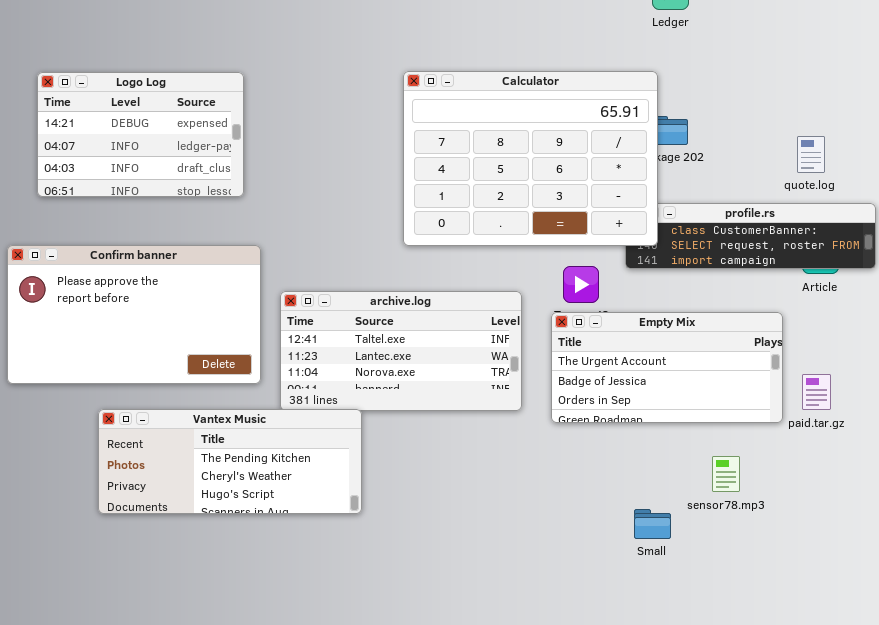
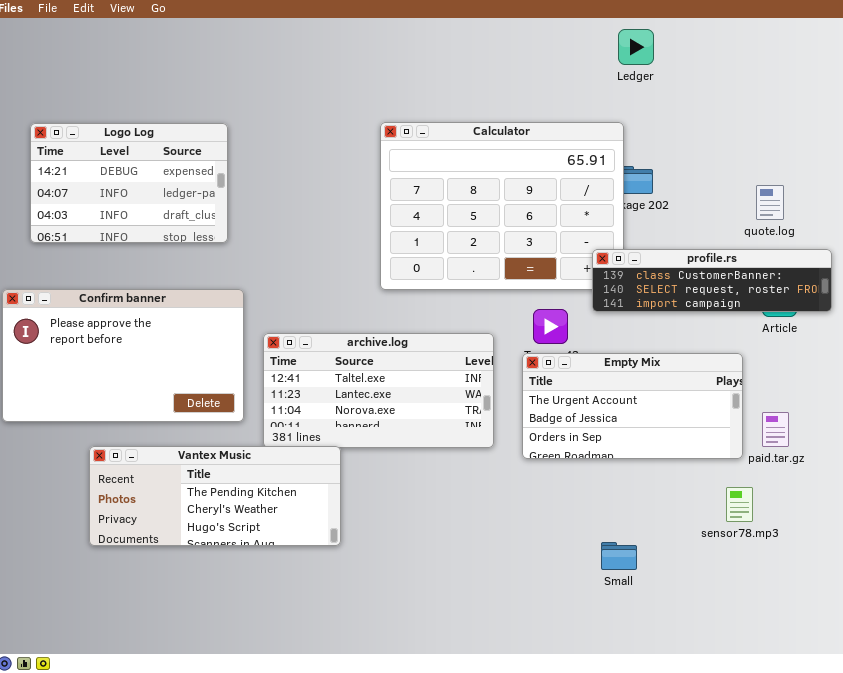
profile.rs: [625,203,876,269] -> [592,249,832,312], raised
sensor78.mp3: [712,456,740,492] -> [726,487,753,522], moved

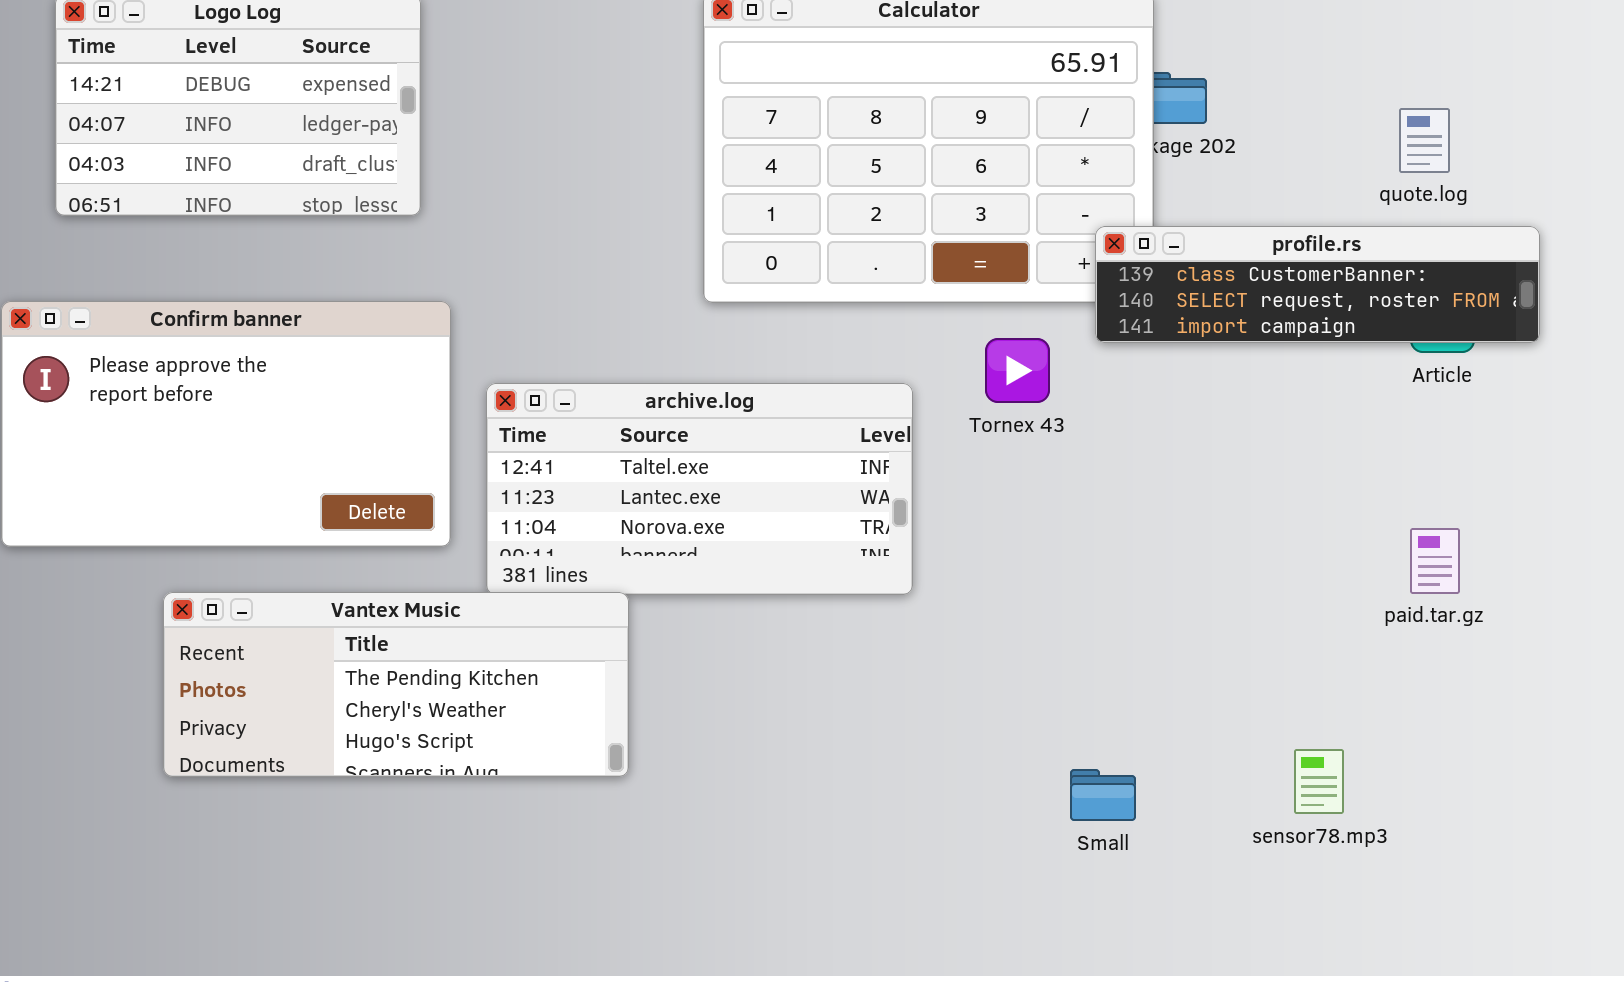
Empty Mix: [522,353,743,459] -> none, closed
sensor78.mp3: [726,487,753,522] -> [1294,749,1344,814], moved
Small: [601,542,637,570] -> [1070,769,1136,821], moved

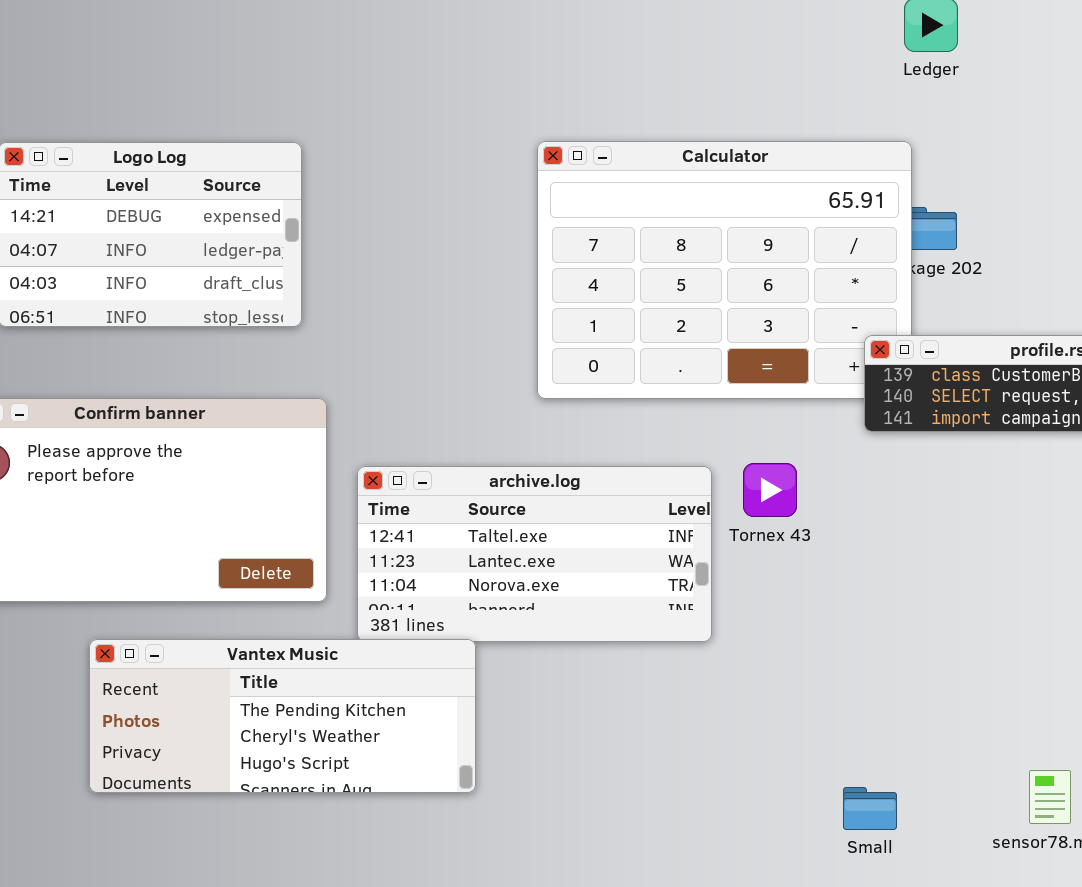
Tornex 43: [985,338,1050,403] -> [743,463,797,517], moved

